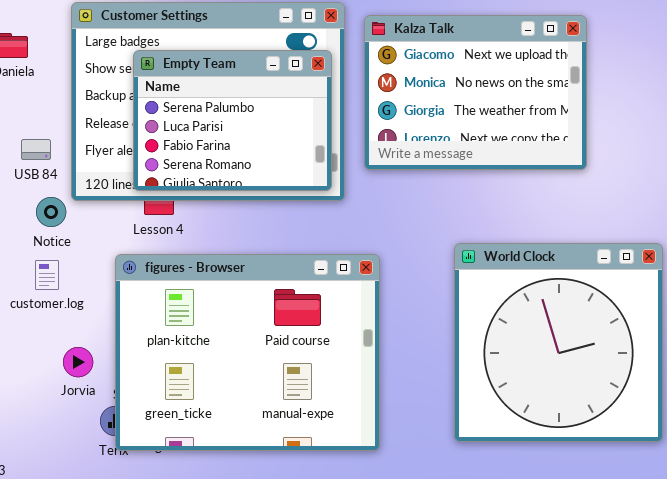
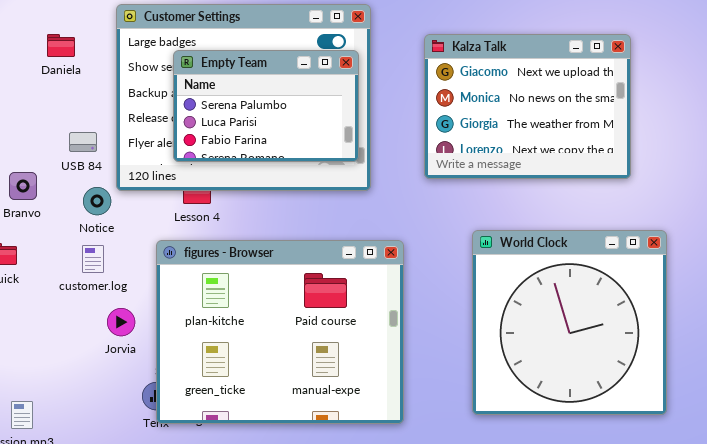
Kalza Talk: [364,15,587,170] -> [424,34,631,179], moved
Empty Team: [133,50,332,191] -> [173,50,359,162], resized
Jorvia: [63,347,93,377] -> [107,308,135,336], moved

